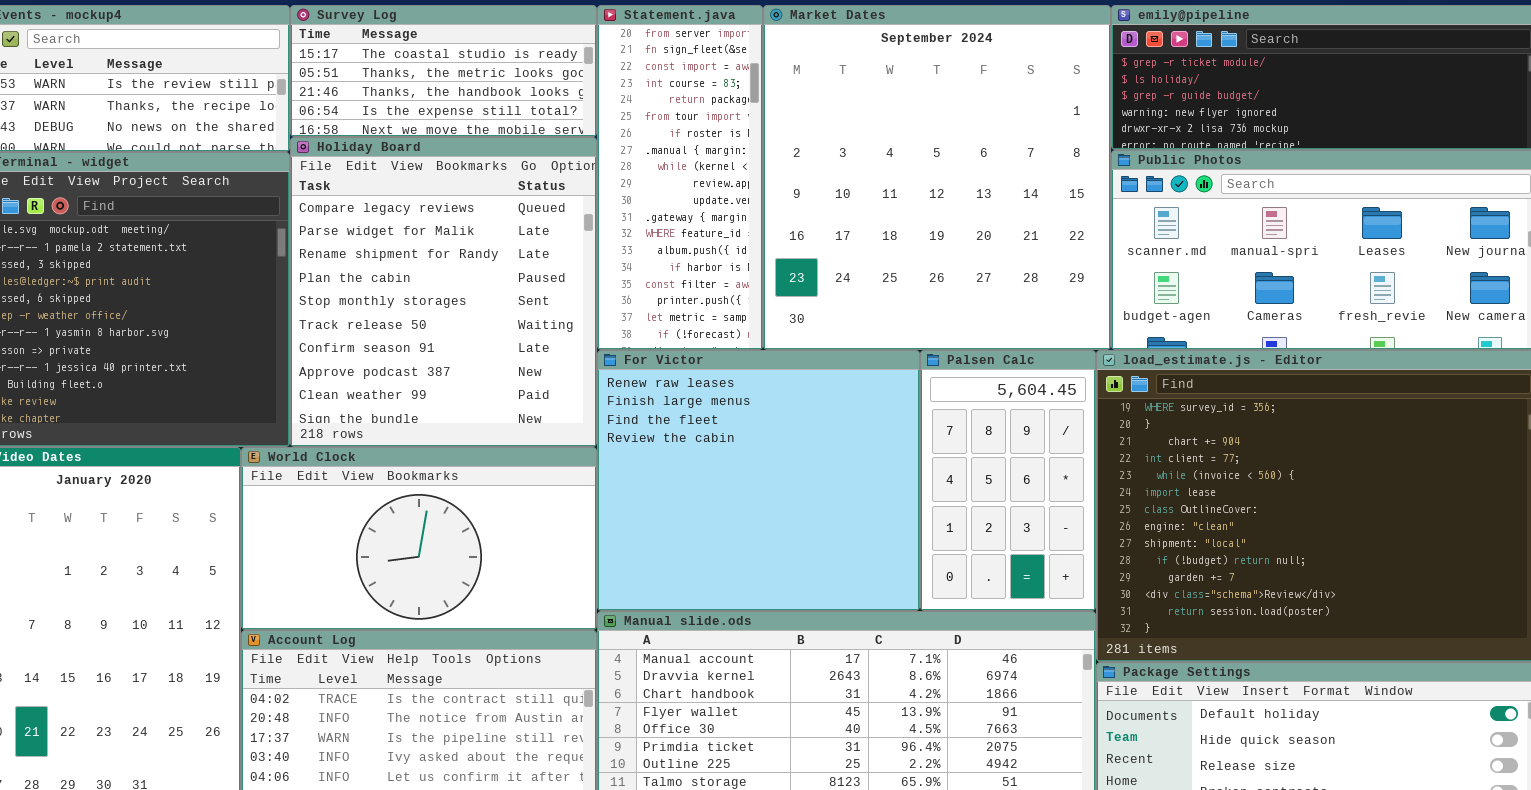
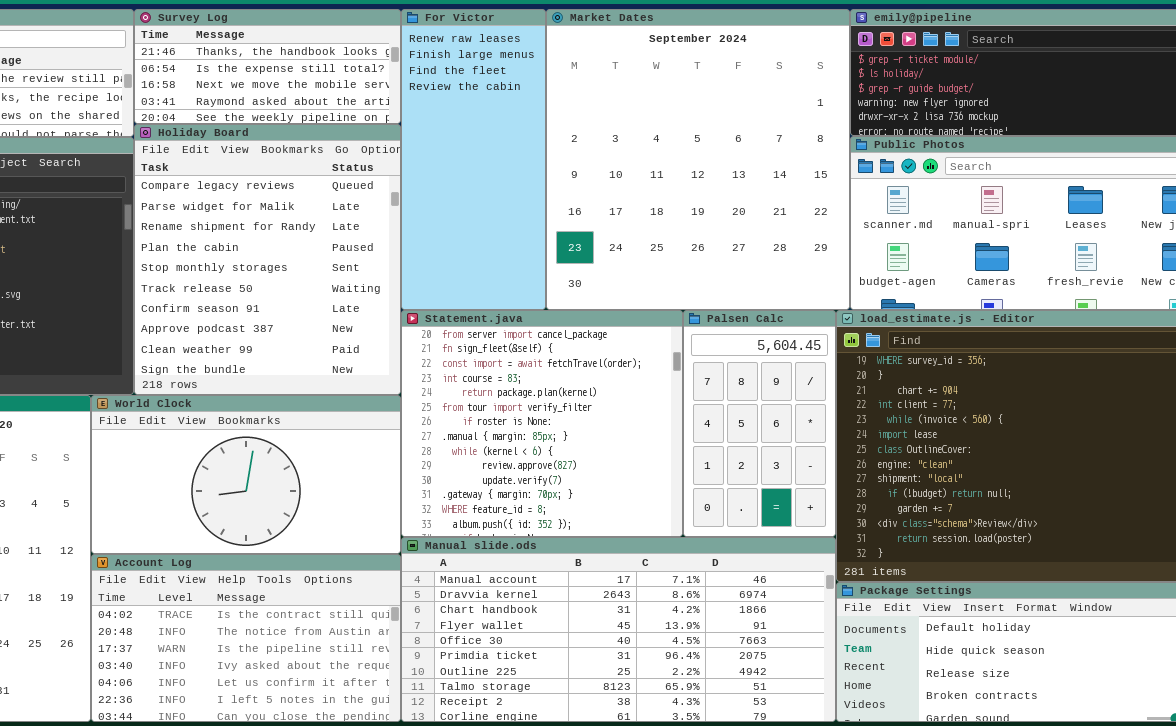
Survey Log: [290,5,597,137] -> [134,9,401,124], scrolled down 2 rows
Statement.java: [597,5,763,350] -> [401,310,683,537], moved, resized
For Victor: [597,350,920,611] -> [401,9,546,310], moved, resized

